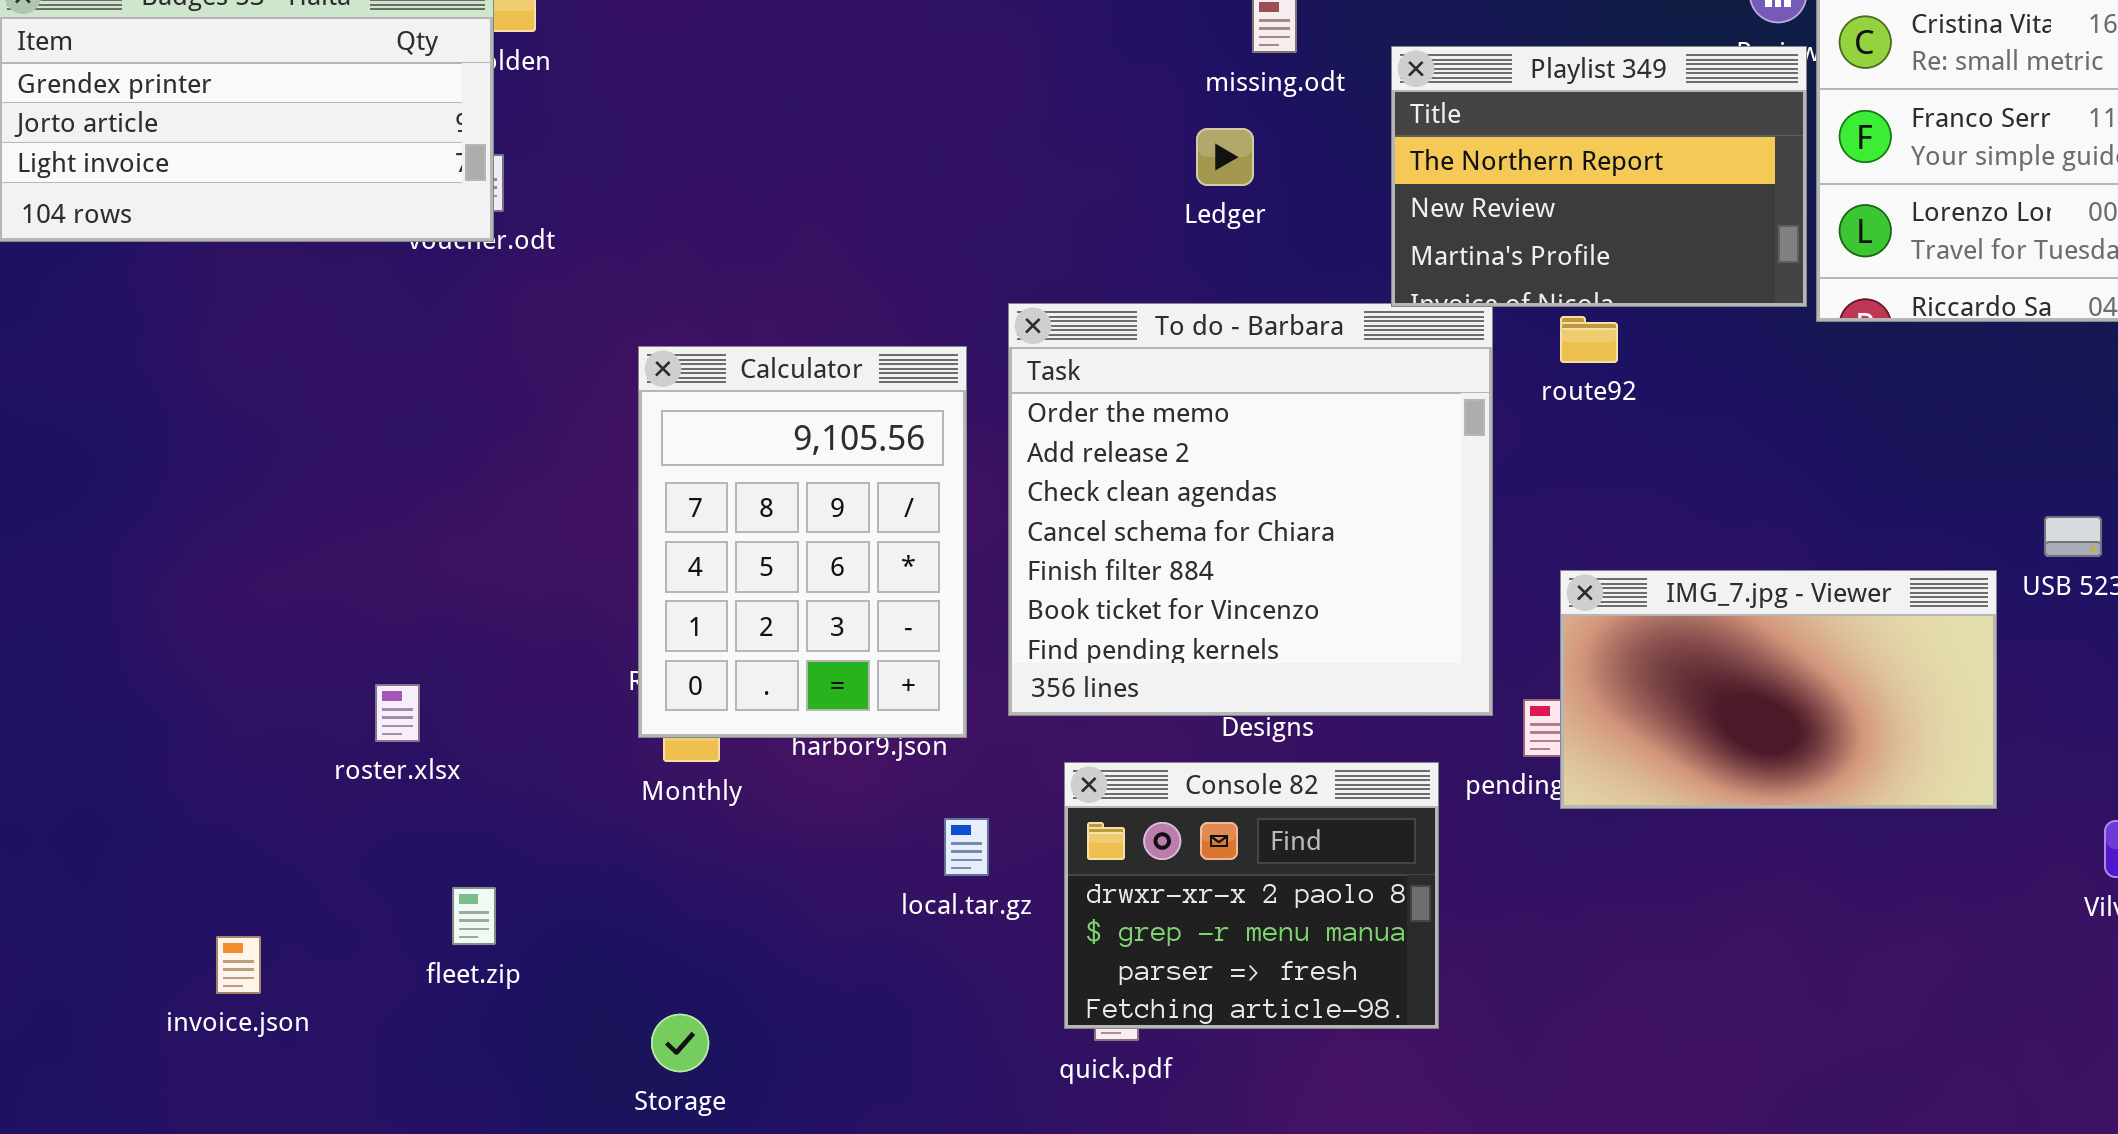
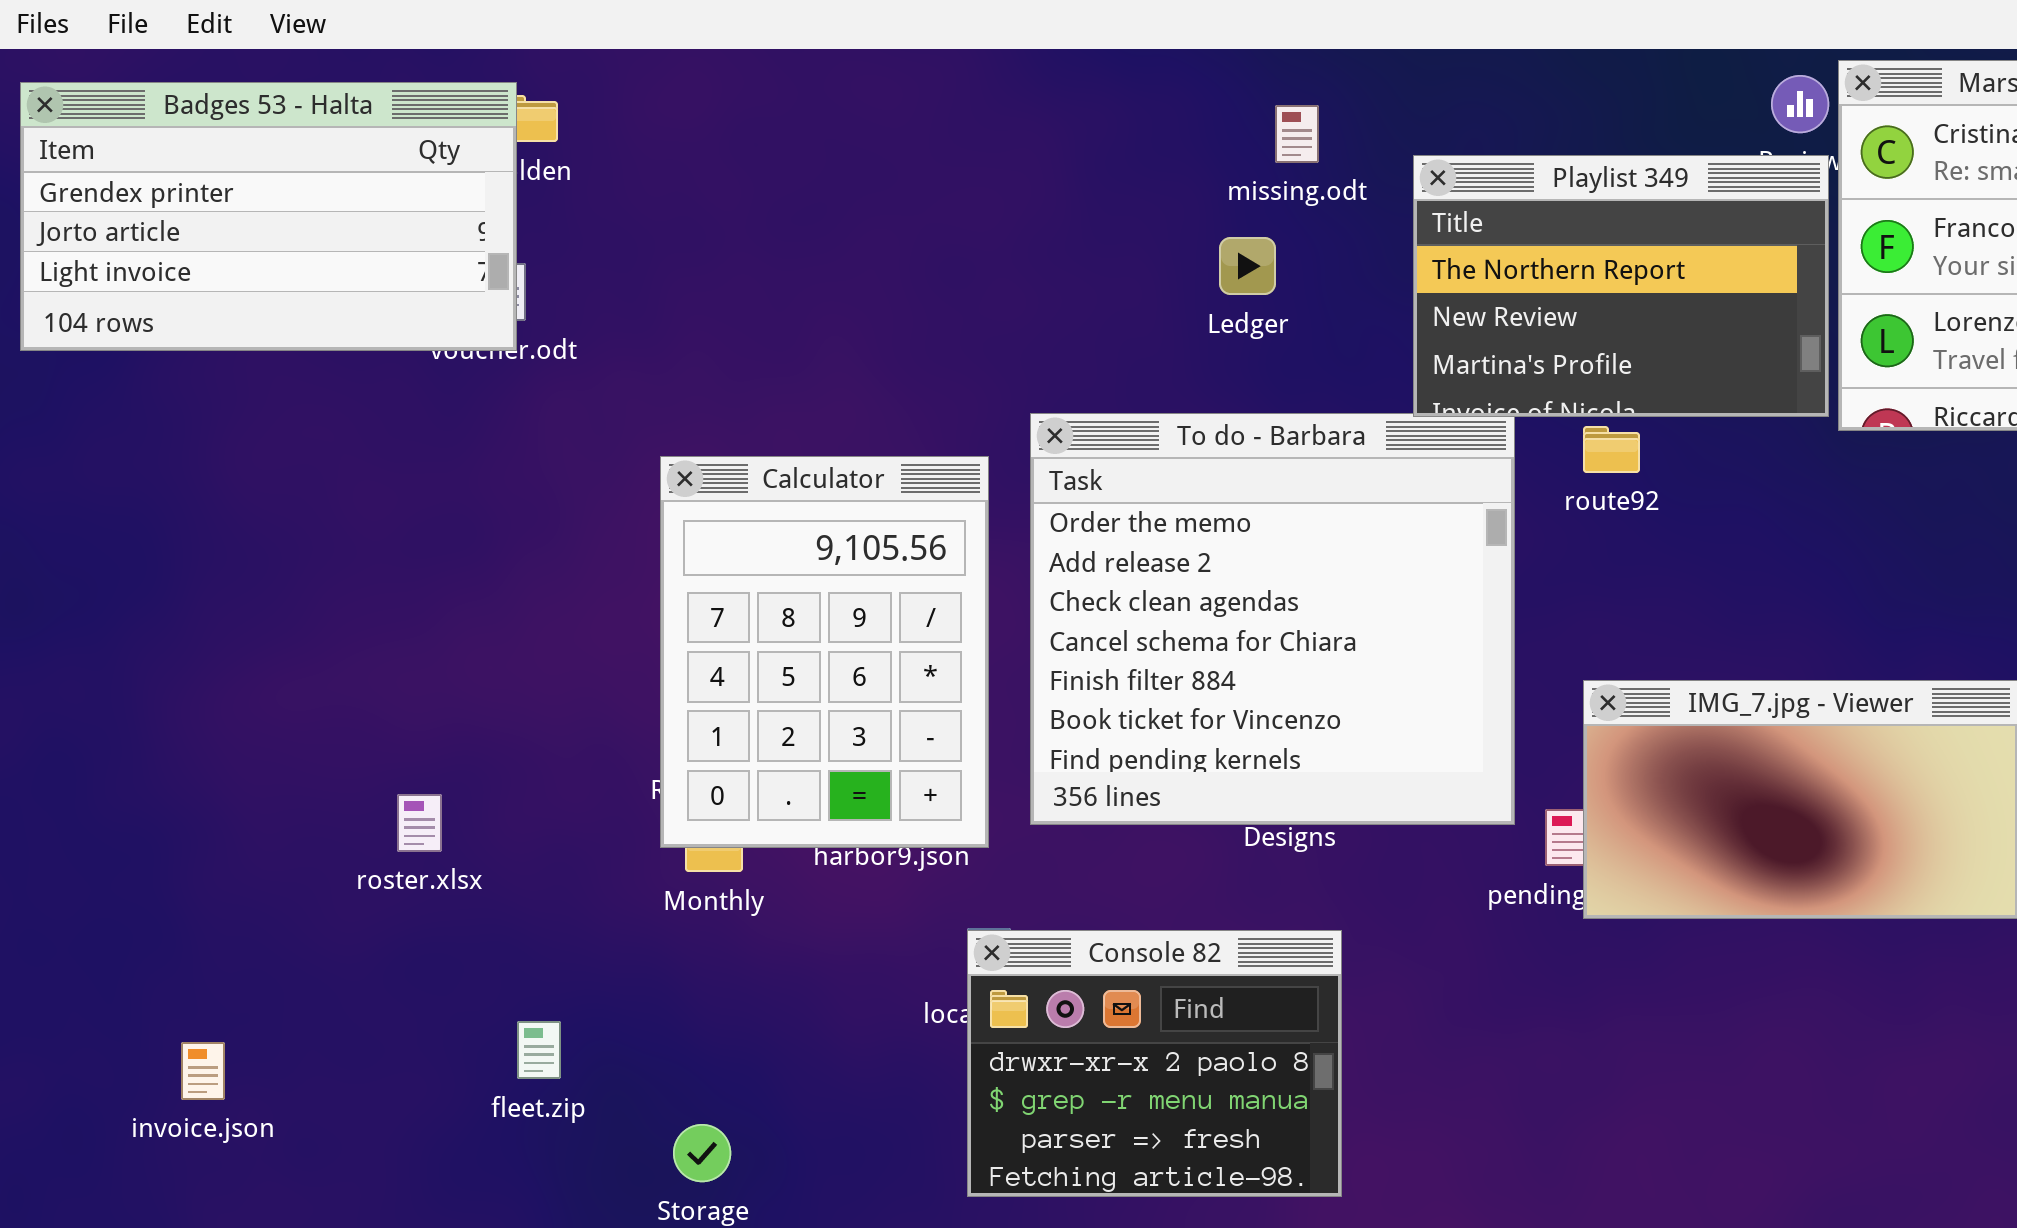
Console 82: [1064,762,1439,1029] -> [967,930,1342,1197], moved
fleet.zip: [452,887,496,945] -> [517,1021,561,1079], moved
invoice.json: [216,936,261,994] -> [181,1042,225,1100], moved

